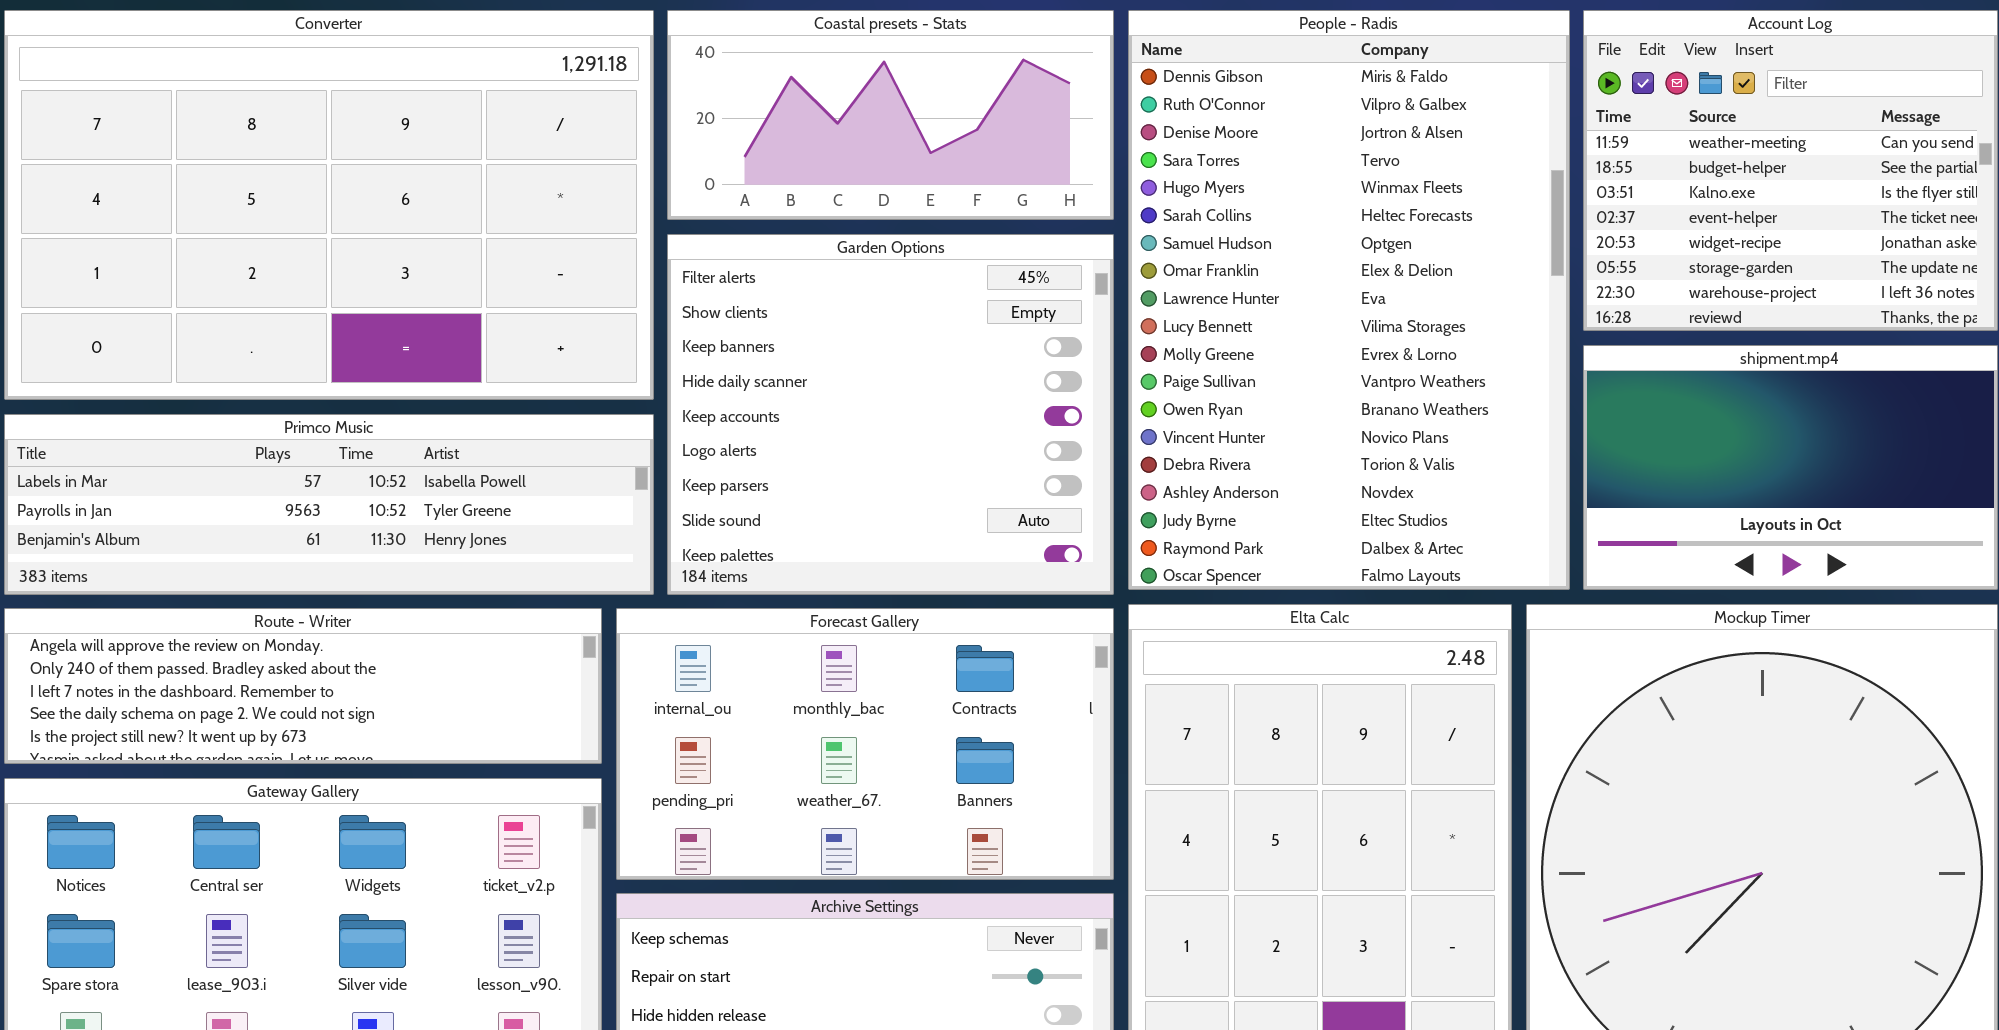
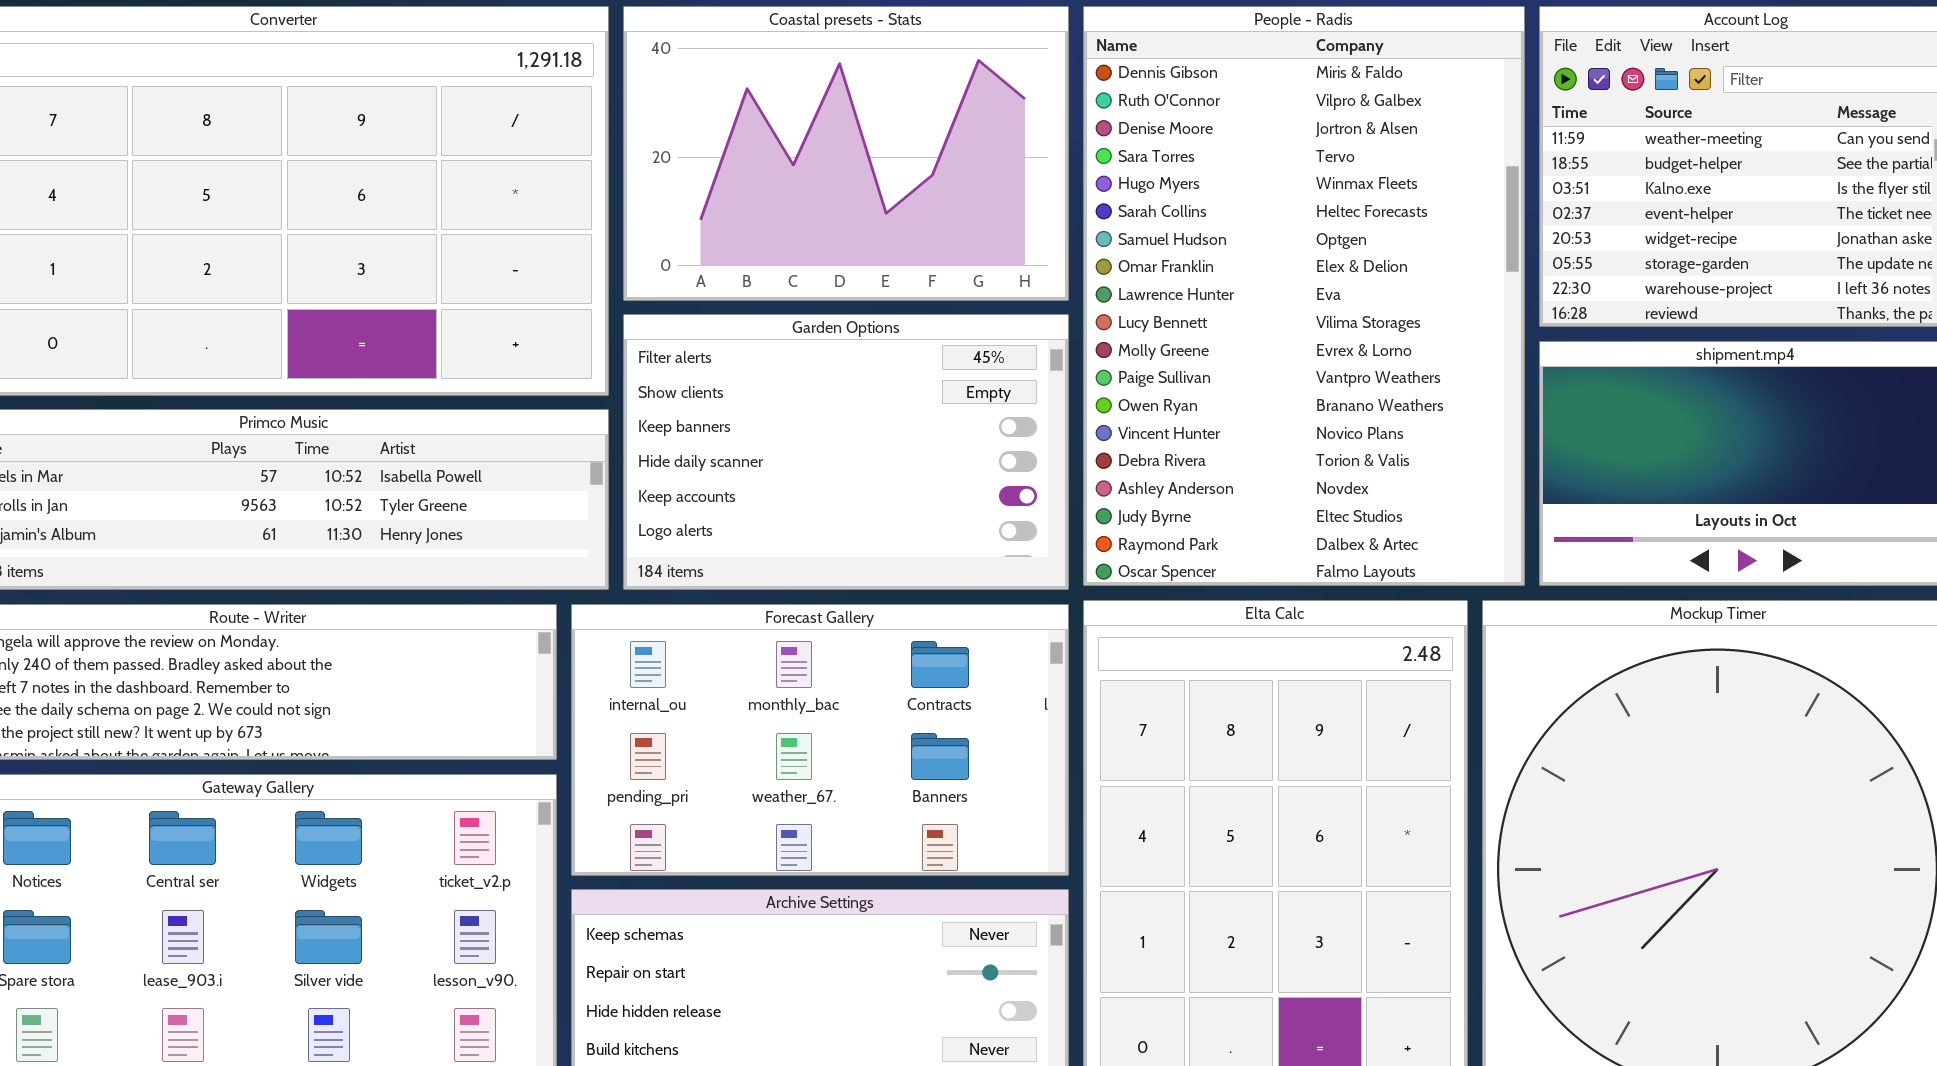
Coastal presets - Stats: [667,10,1114,220] -> [623,6,1069,301], resized
Garden Options: [667,234,1114,595] -> [623,314,1069,590], resized

